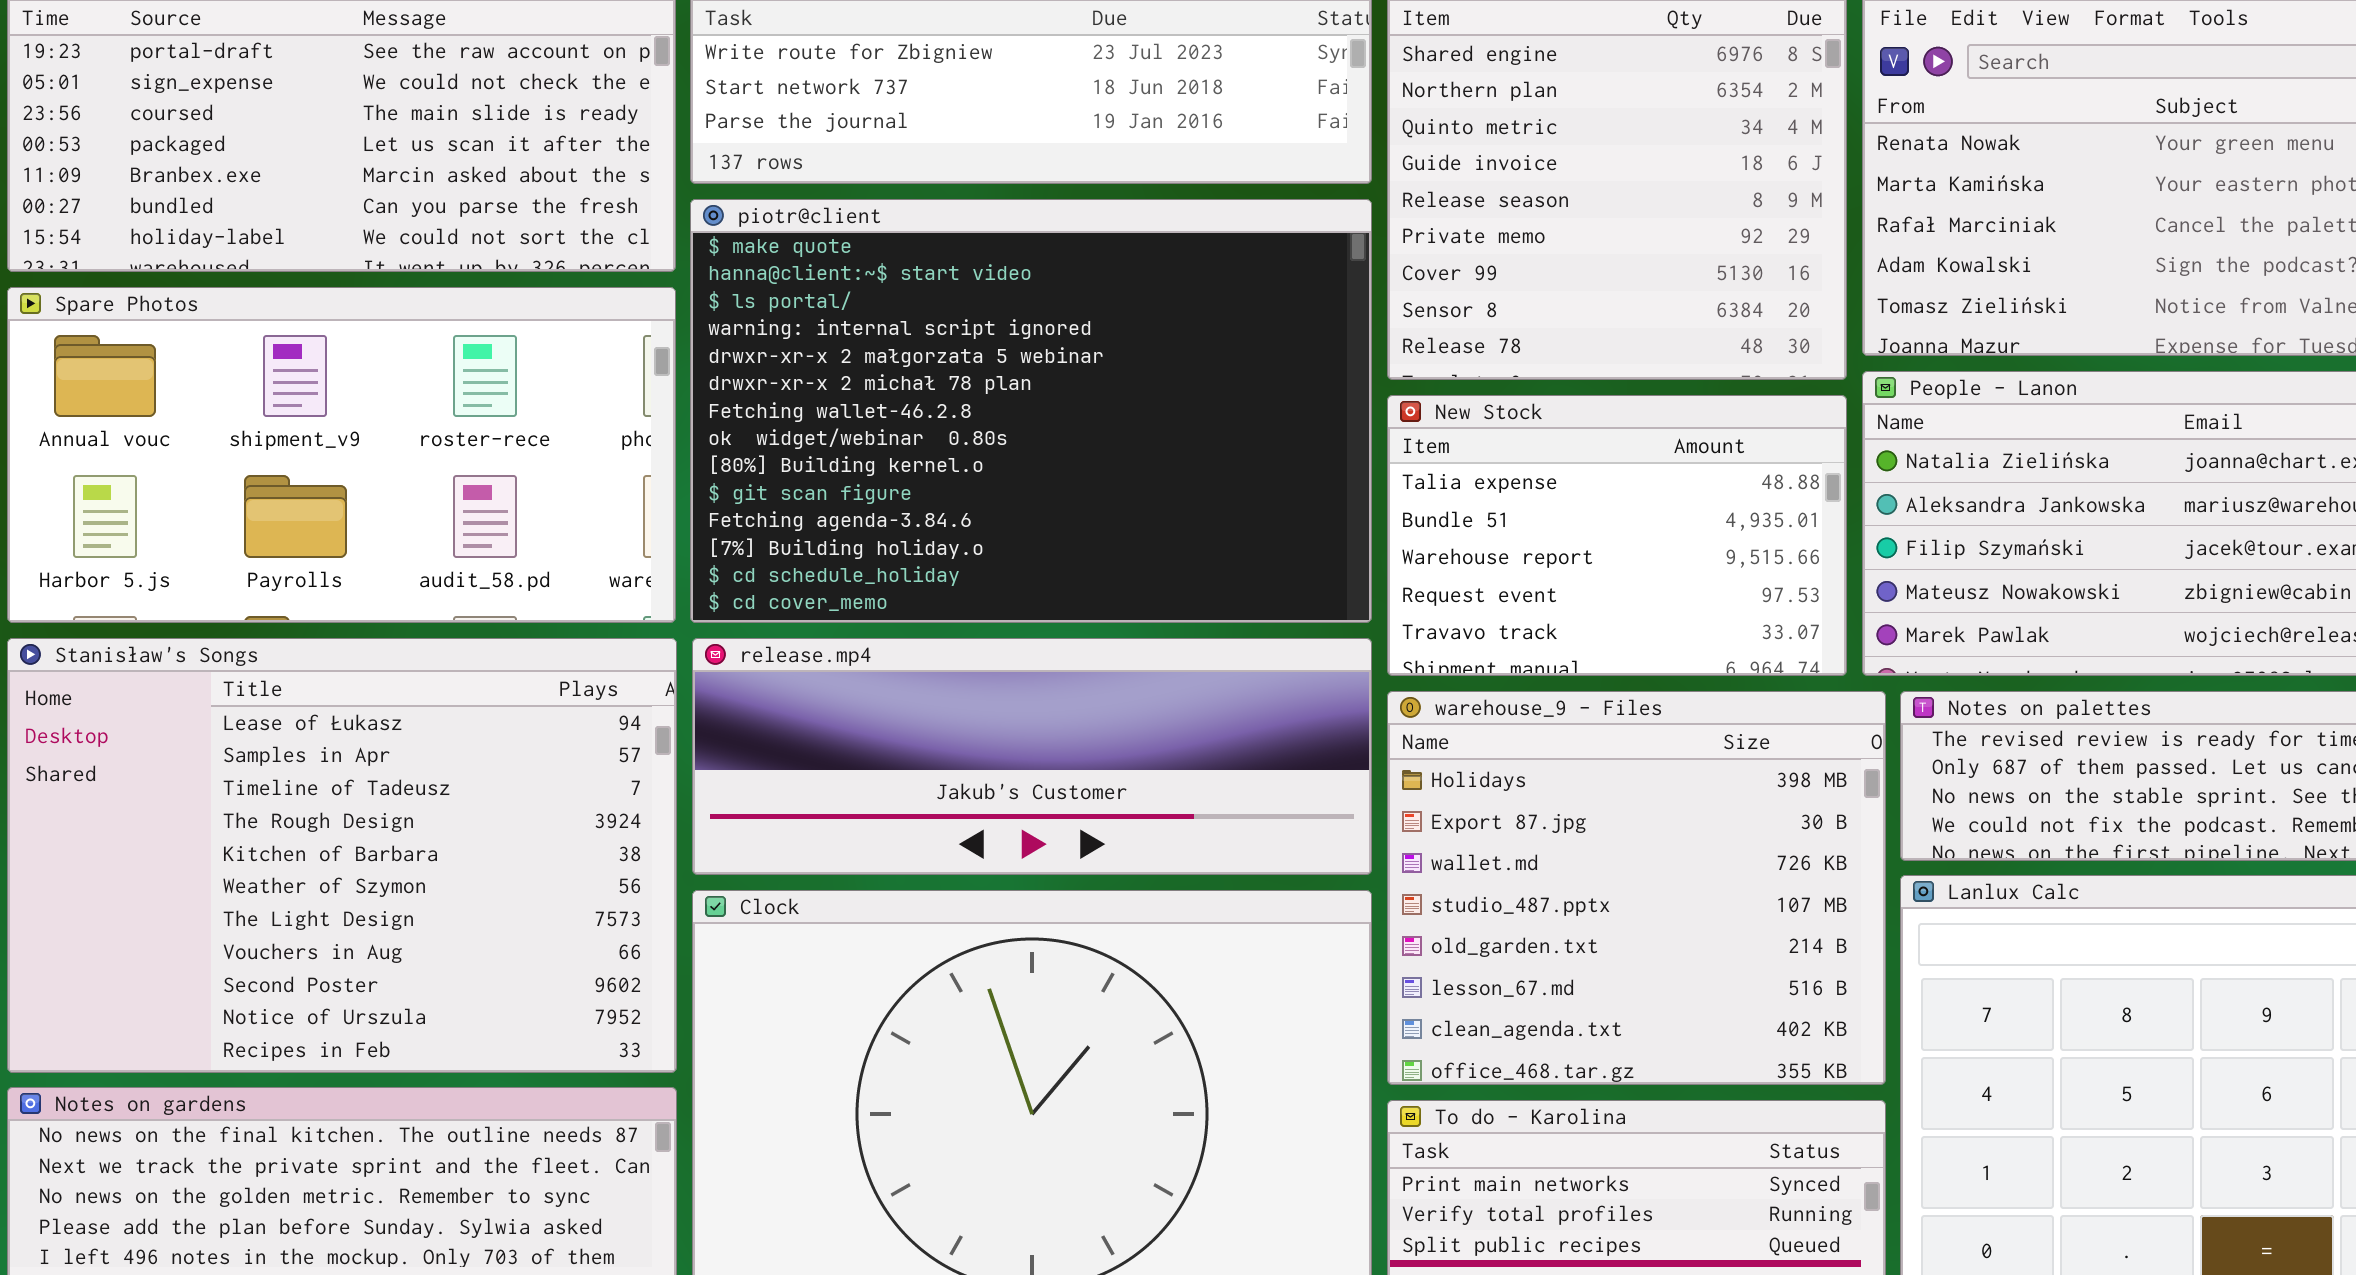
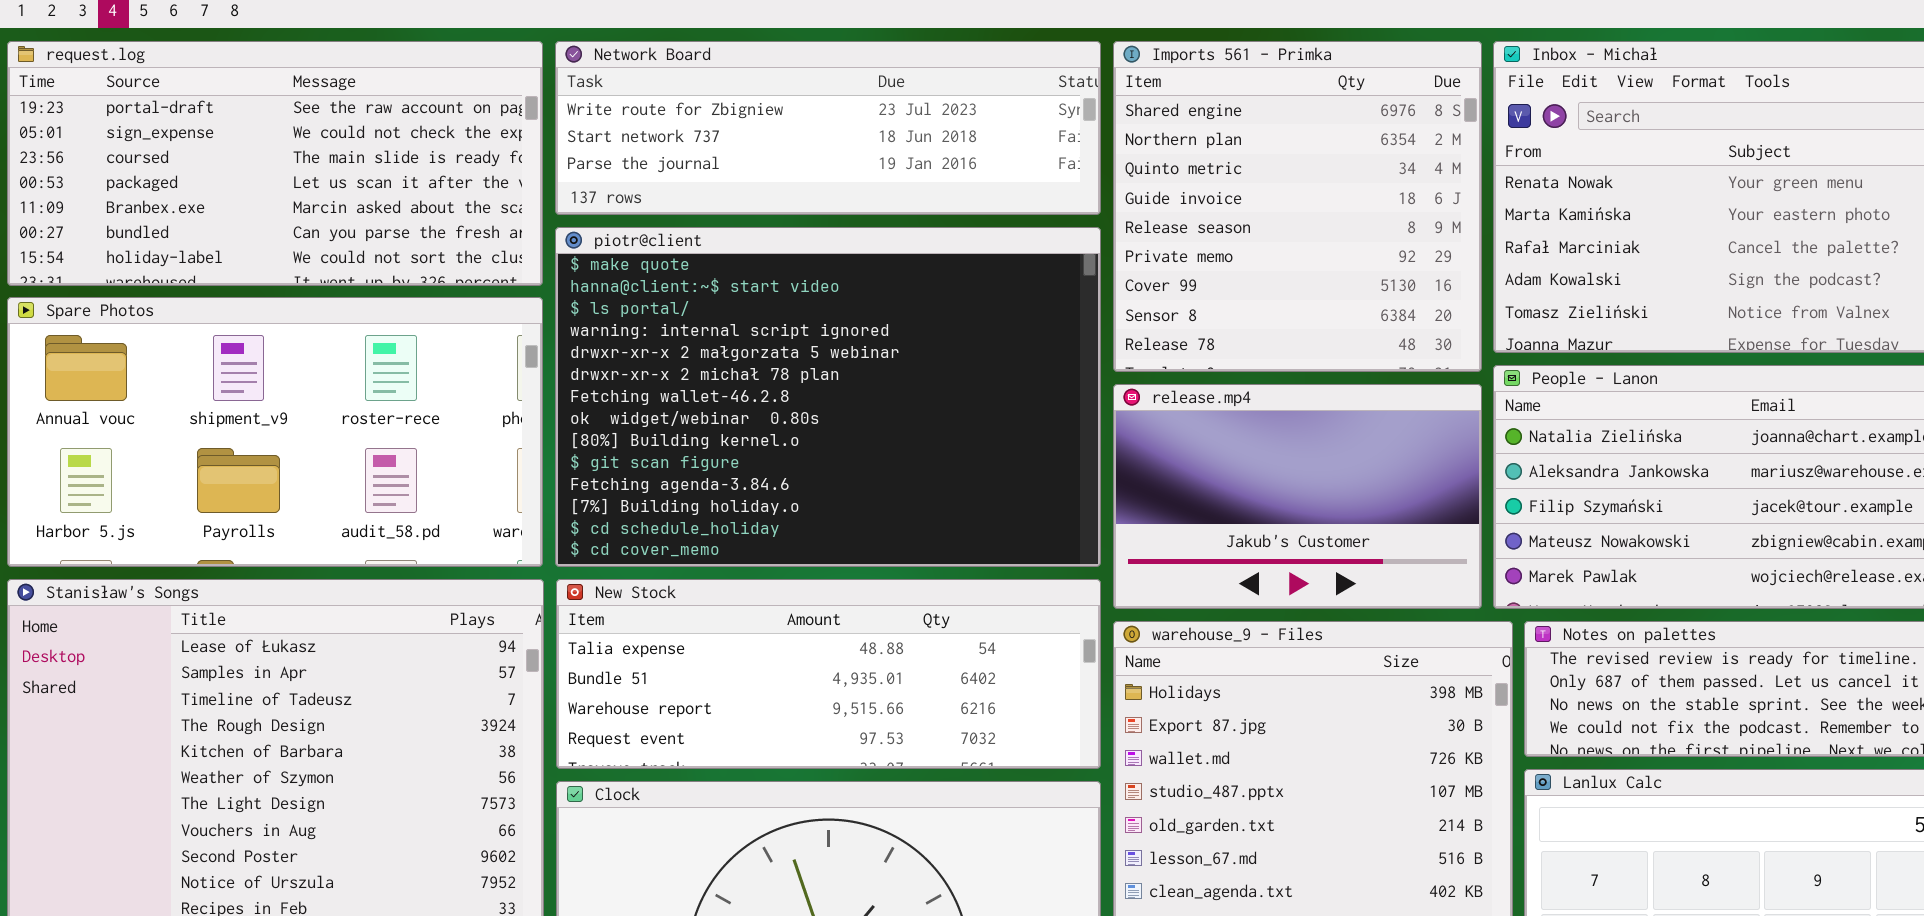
New Stock: [1387,395,1847,676] -> [556,579,1101,769], moved, resized
release.mp4: [692,638,1372,875] -> [1113,384,1482,609], moved, resized

